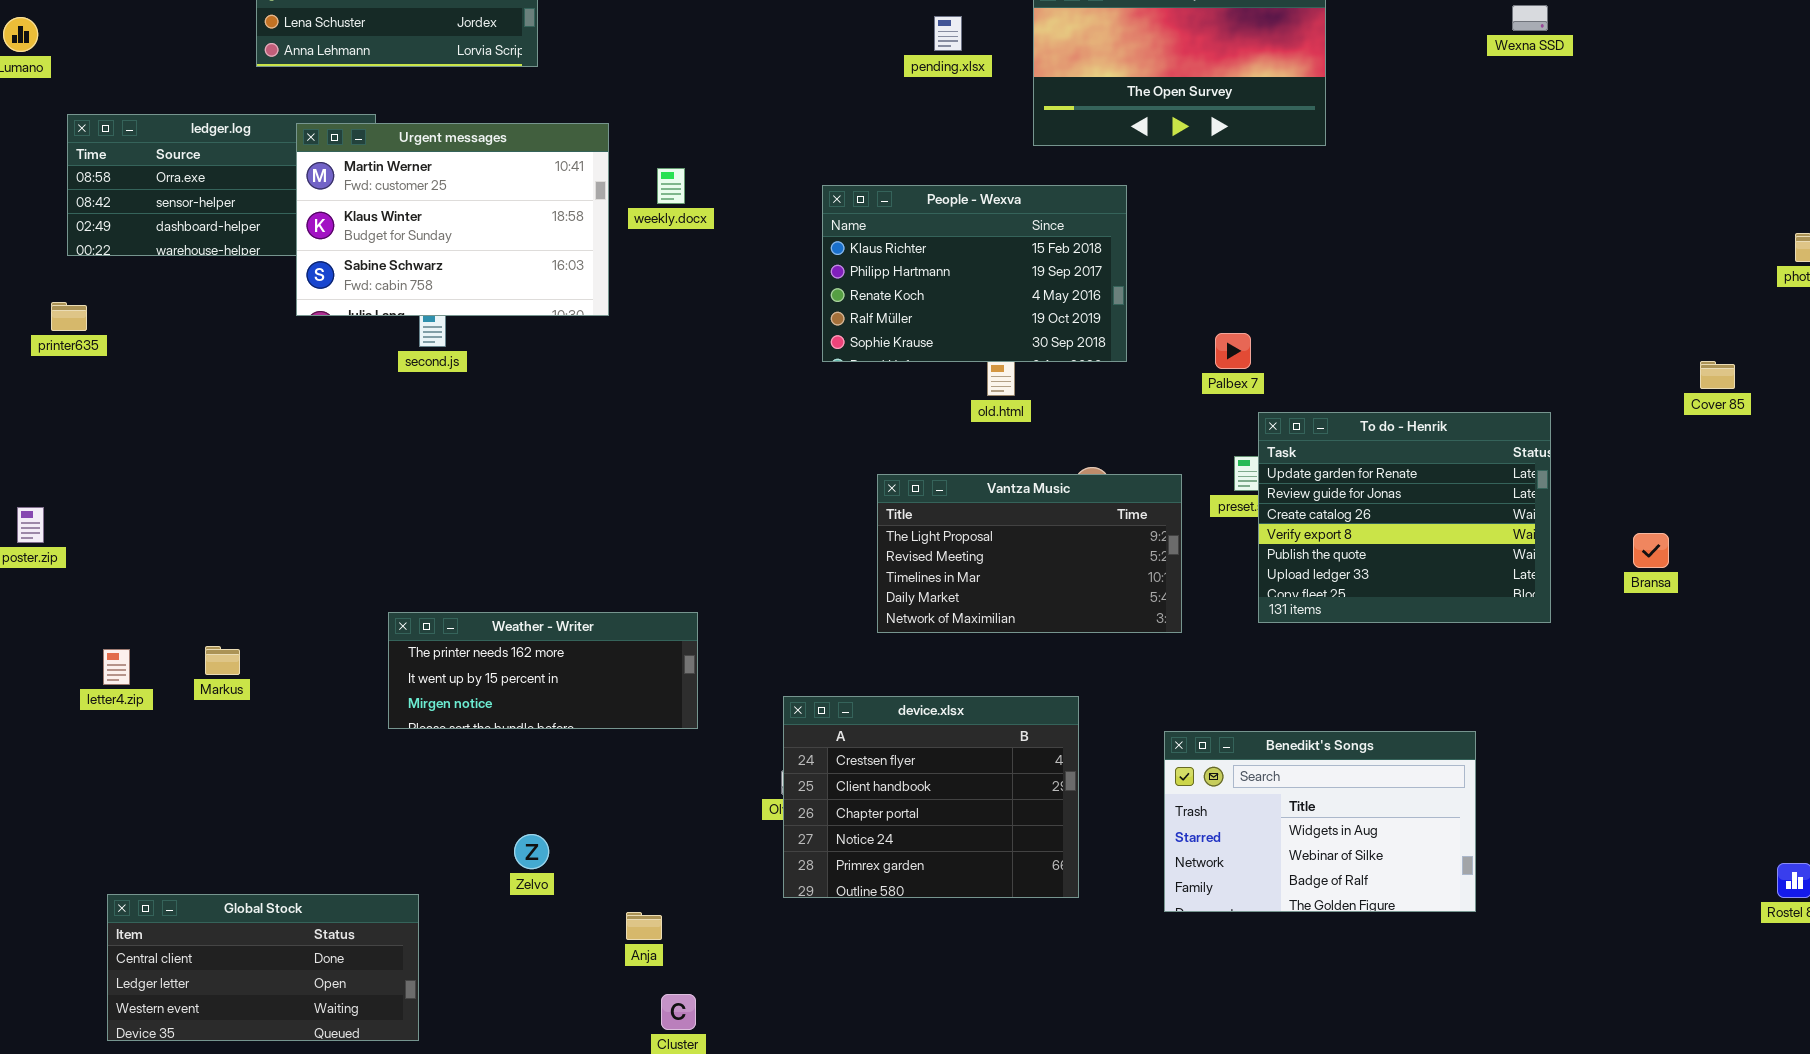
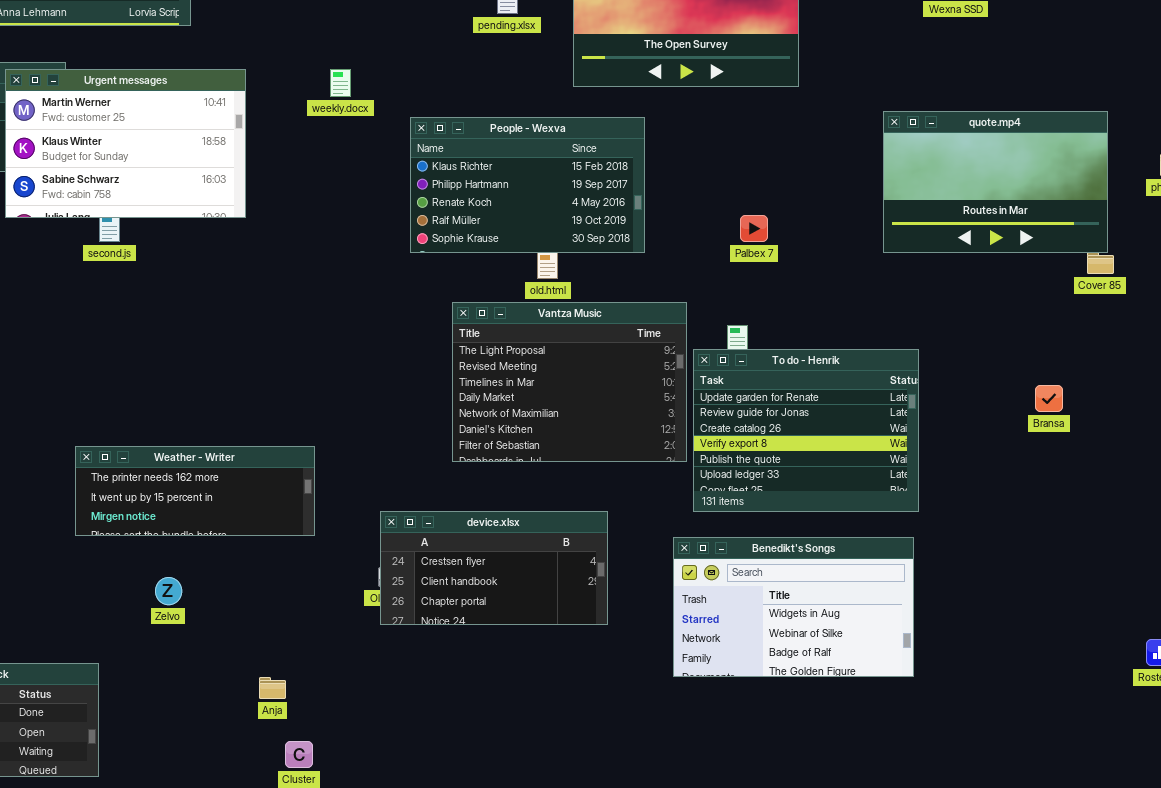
weekly.docx: [657,168,685,204] -> [330,69,351,97], moved
quote.mp4: none -> [883,111,1108,253], opened
Palbex 7: [1215,333,1251,369] -> [740,215,768,242], moved
To do - Henrik: [1258,412,1551,623] -> [693,349,919,512], moved
Vantza Music: [877,474,1182,633] -> [452,302,687,462], resized
device.xlsx: [783,696,1079,898] -> [380,511,608,625], resized
Zelvo: [514,834,549,869] -> [155,577,182,605], moved

